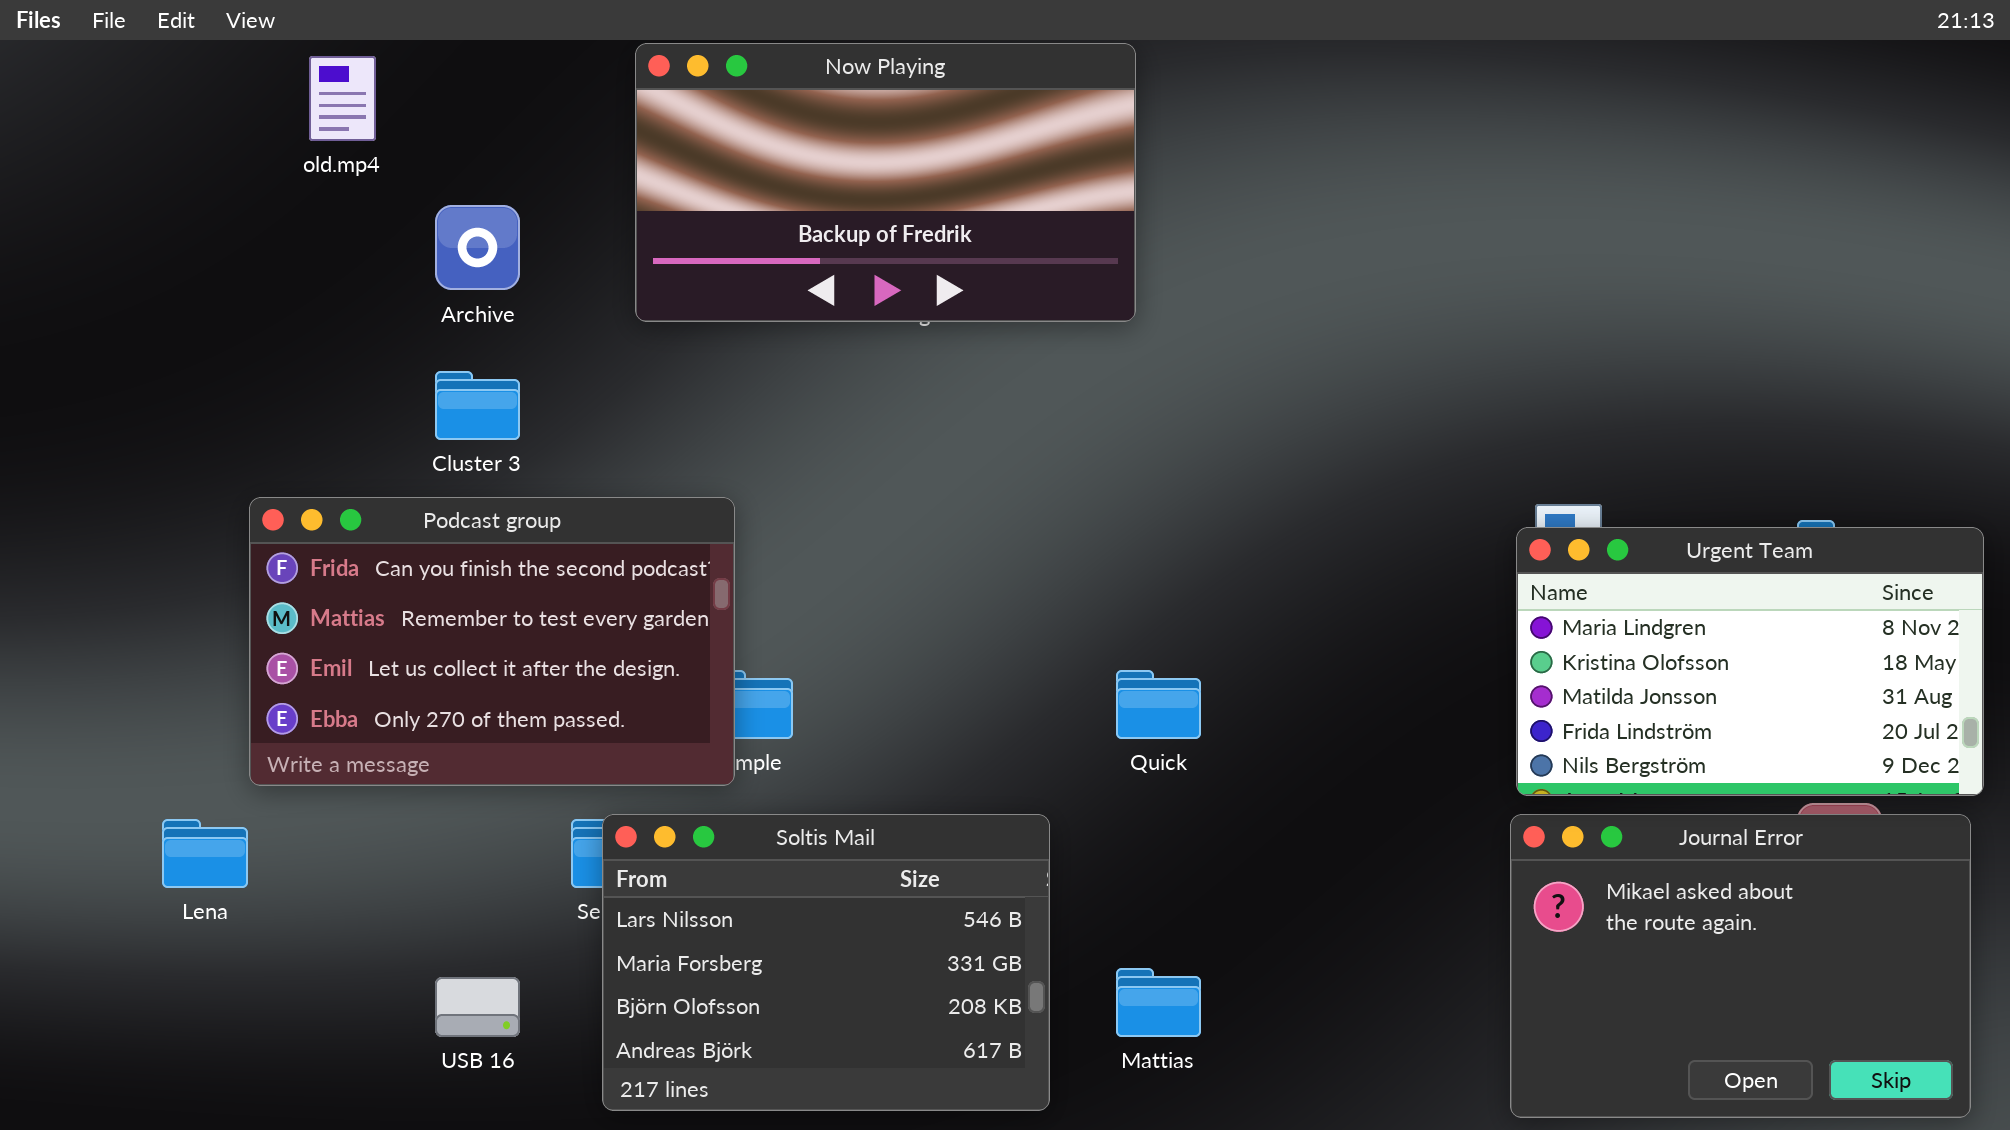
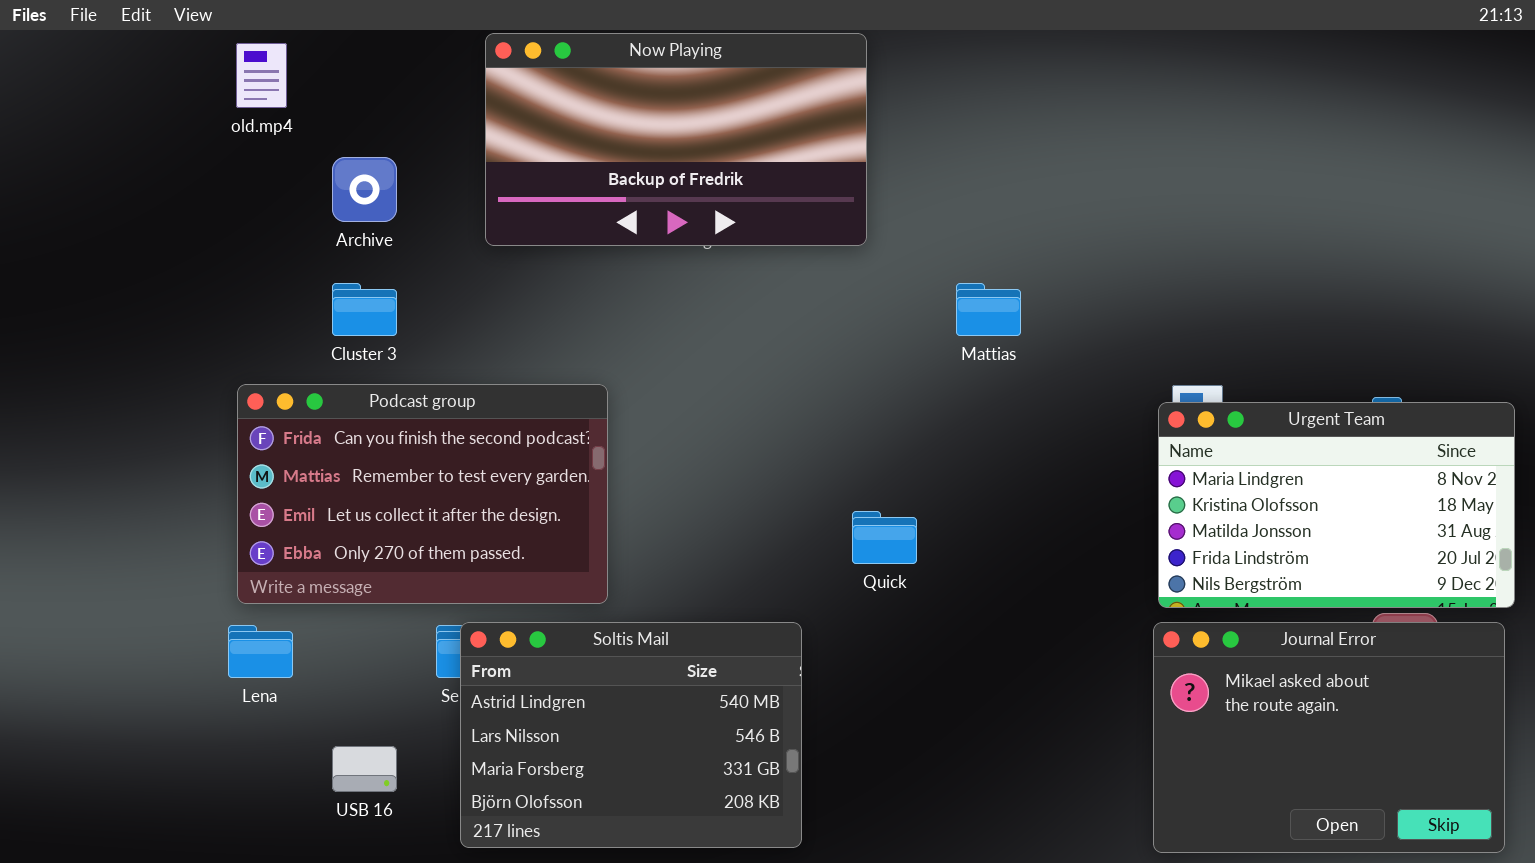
Podcast group: [249,497,735,786] -> [237,384,608,604], moved
Soltis Mail: [602,814,1050,1111] -> [460,622,802,848], scrolled up 1 row
Lena: [162,819,248,888] -> [228,625,293,678], moved
Mattias: [1116,968,1201,1037] -> [956,283,1021,336], moved

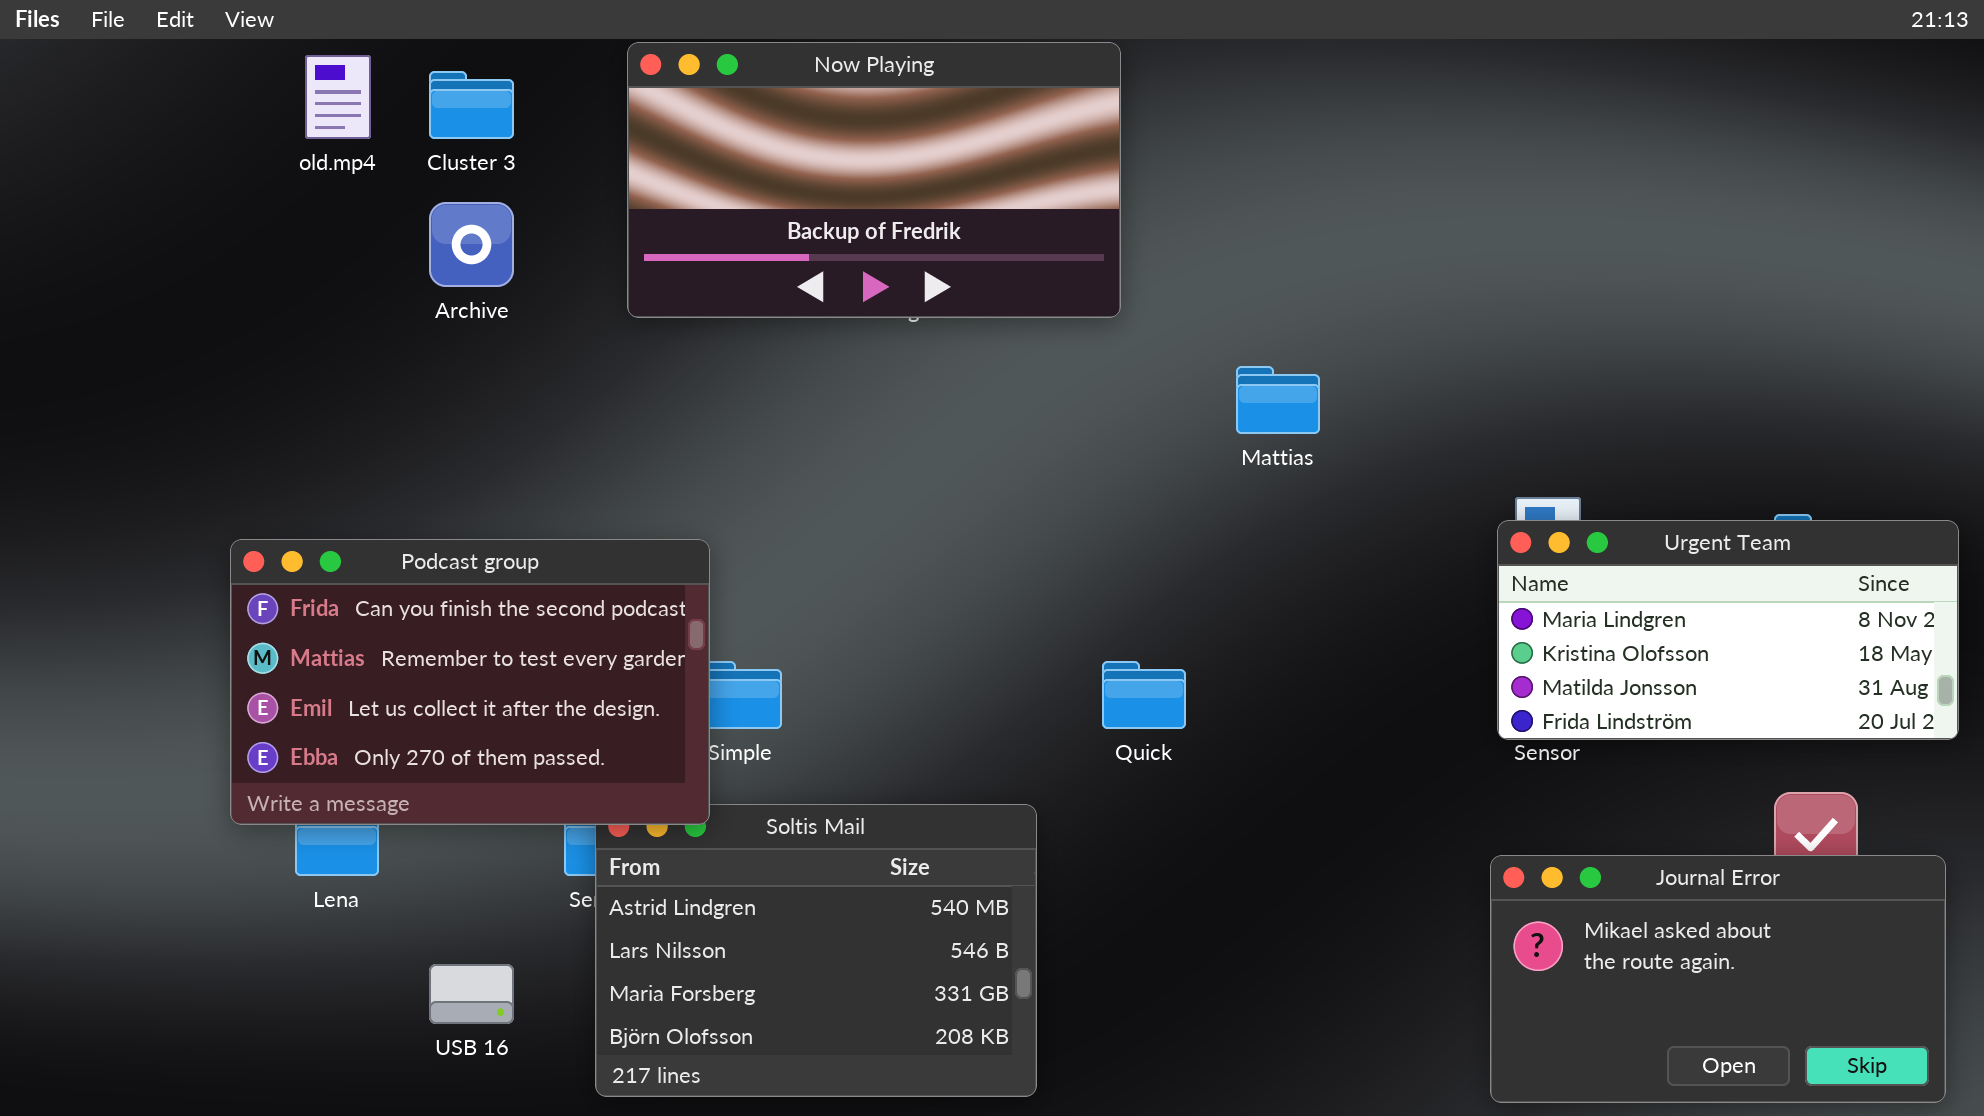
Cluster 3: [332,283,397,336] -> [429,71,514,139], moved
Podcast group: [237,384,608,604] -> [230,539,710,825], moved
Urgent Team: [1158,402,1515,608] -> [1497,520,1959,740], resized
Journal Error: [1153,622,1505,853] -> [1490,855,1946,1103], resized

